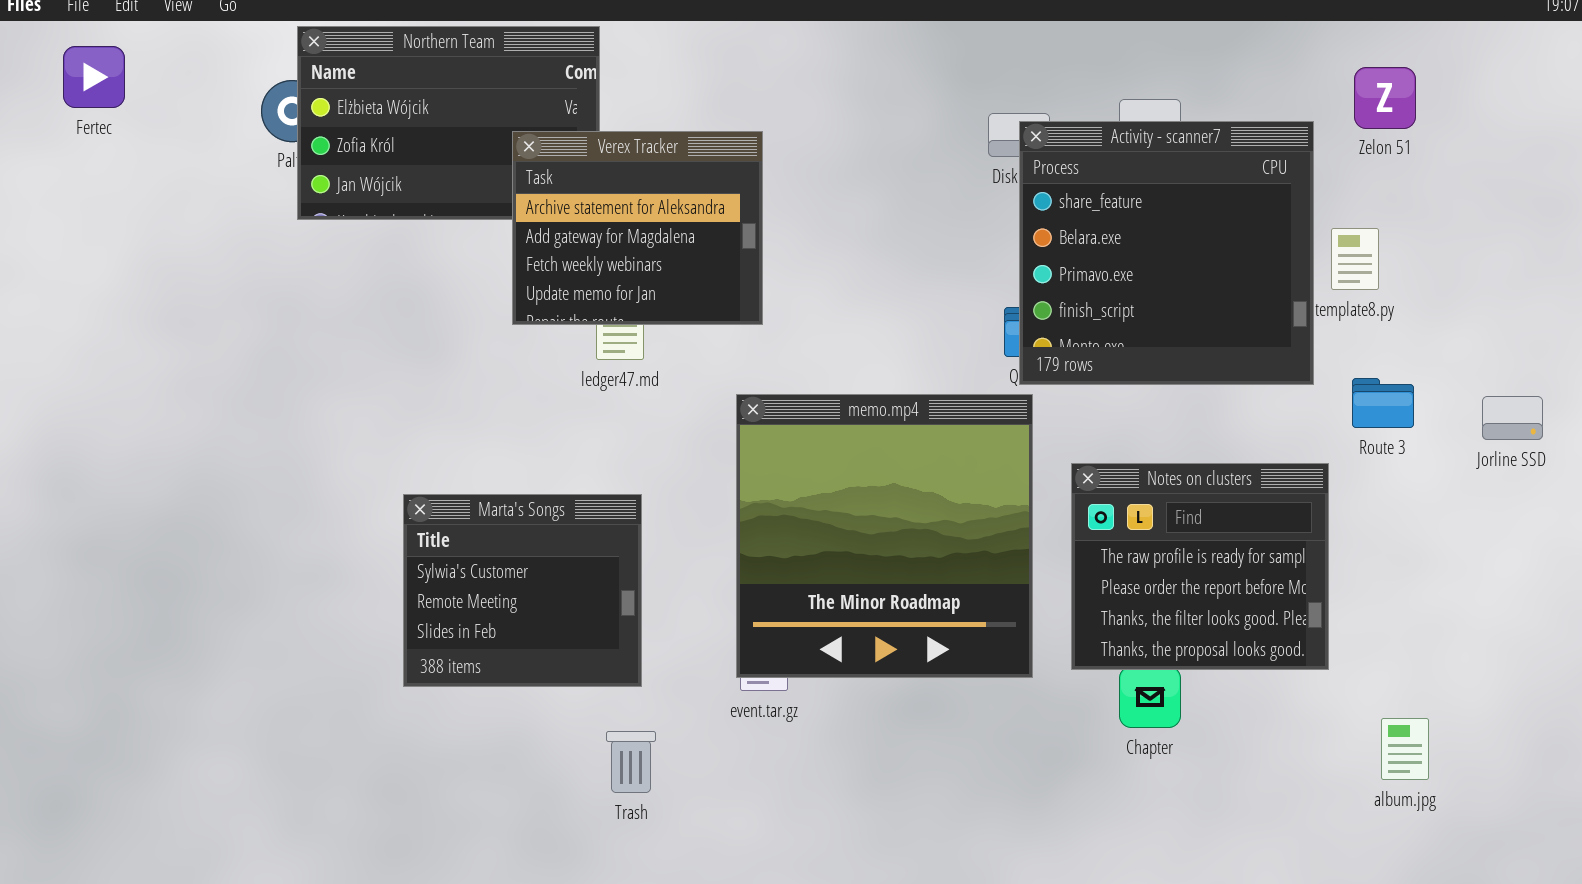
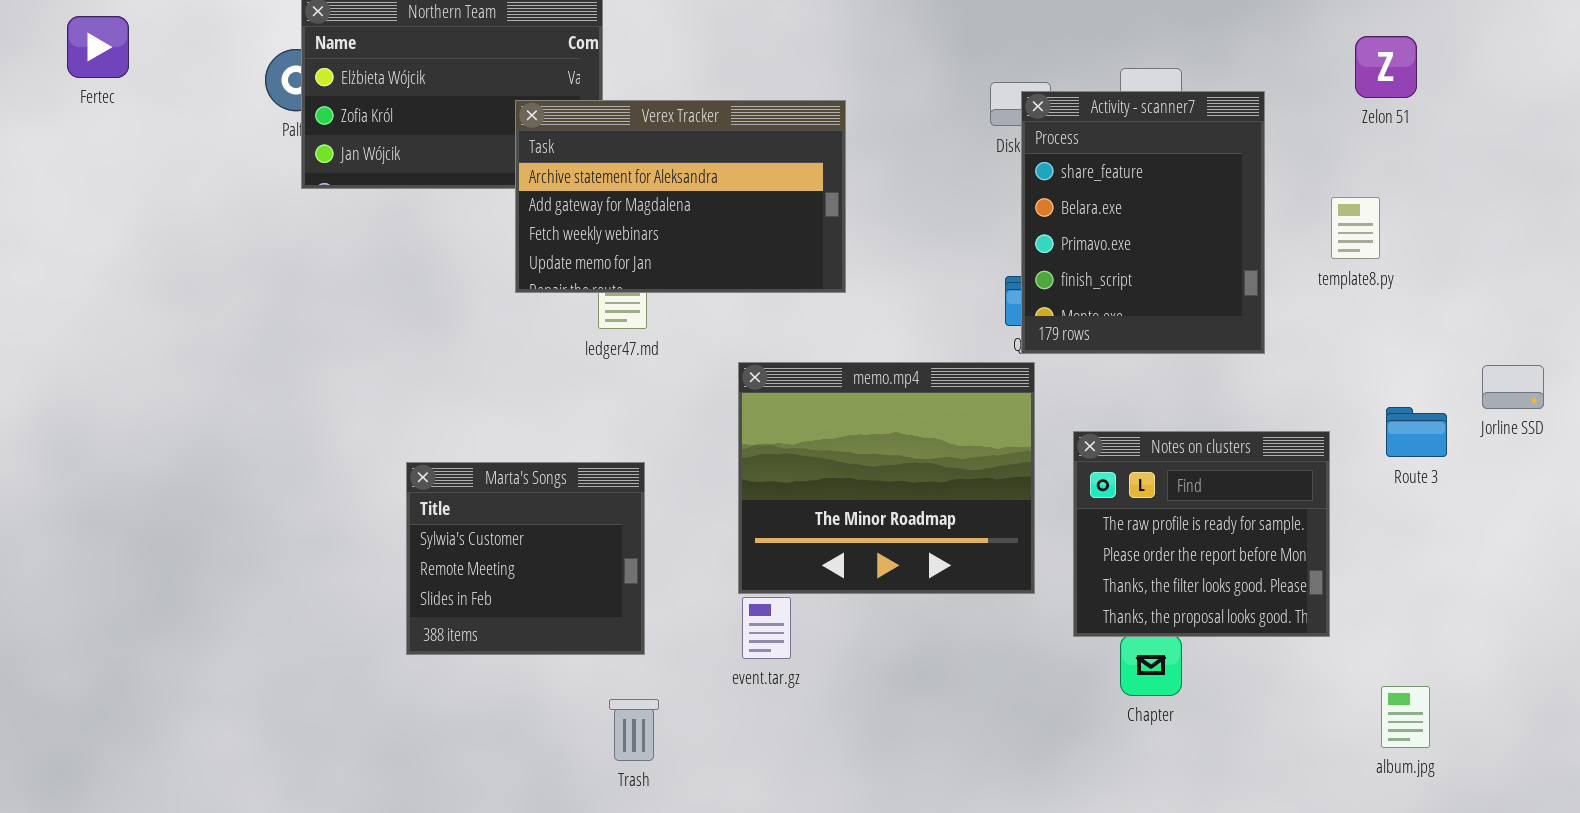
Activity - scanner7: [1019,121,1314,385] -> [1021,91,1265,354], resized
Verex Tracker: [512,131,763,325] -> [515,100,846,293], resized
Route 3: [1352,378,1414,428] -> [1386,407,1447,457], moved
memo.mp4: [736,394,1033,678] -> [738,362,1035,594], resized

